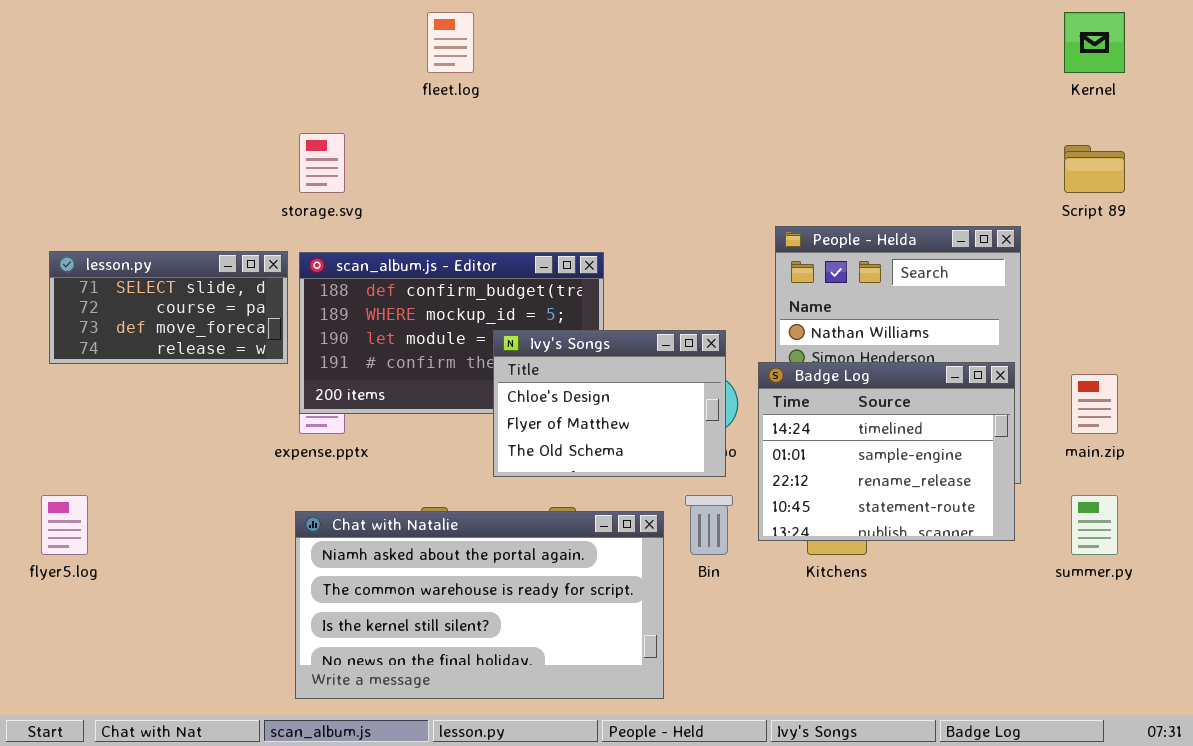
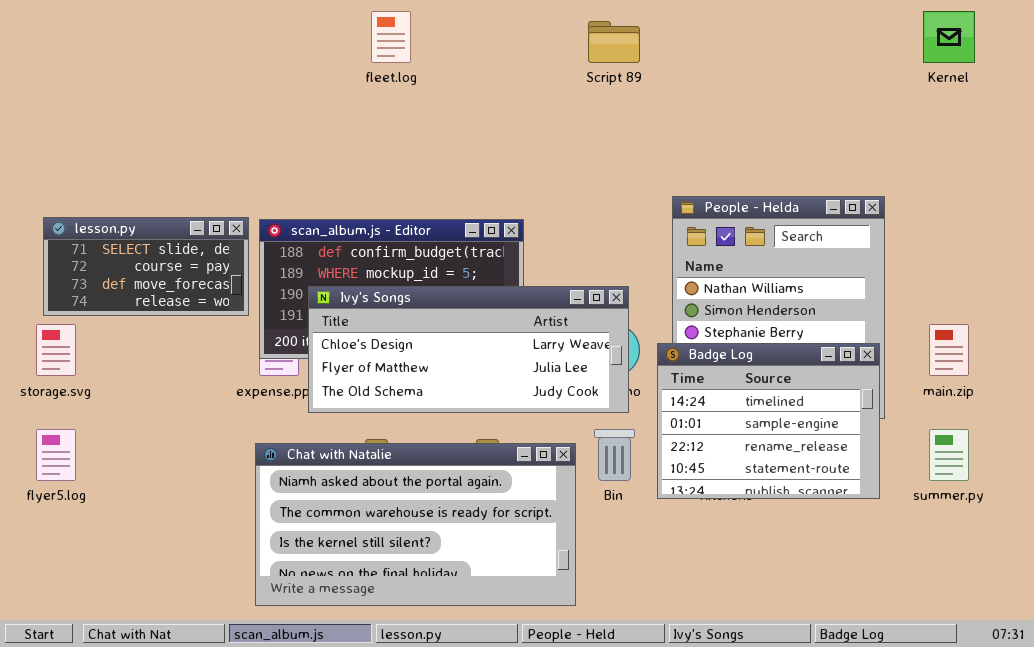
storage.svg: [299,133,345,193] -> [36,324,76,376], moved
Script 89: [1064,145,1125,193] -> [588,21,640,63], moved
Ivy's Songs: [493,330,726,477] -> [308,286,629,413], resized
Badge Log: [758,362,1015,541] -> [657,343,880,499], moved

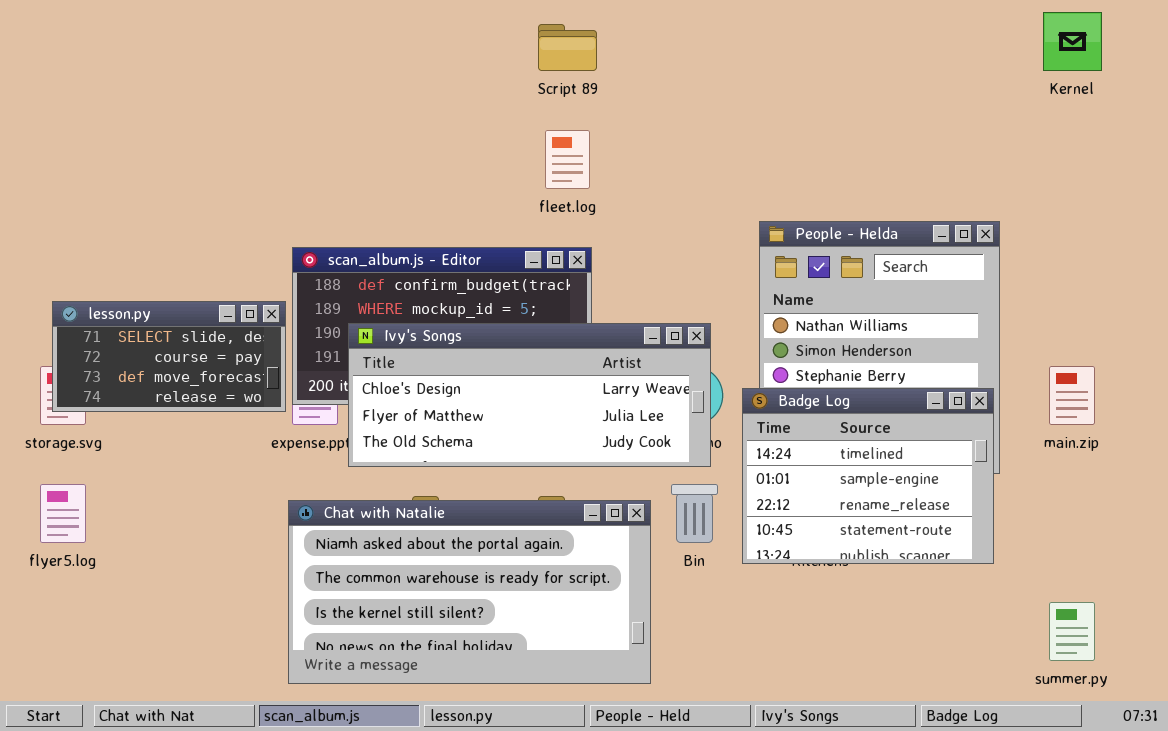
fleet.log: [371,11,411,63] -> [545,130,590,189], moved
Script 89: [588,21,640,63] -> [538,24,597,71], moved
lesson.py: [43,217,249,316] -> [52,301,286,412], moved
summer.py: [929,429,969,481] -> [1049,602,1095,661], moved

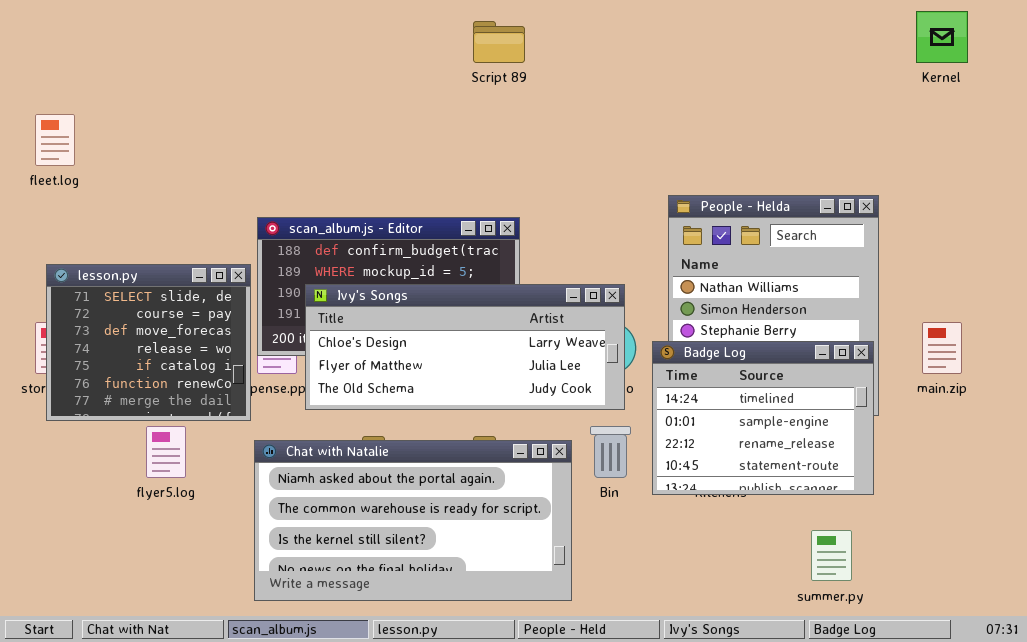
fleet.log: [545,130,590,189] -> [35,114,75,166], moved
lesson.py: [52,301,286,412] -> [46,264,251,421], resized
flyer5.log: [40,484,86,543] -> [146,426,186,478], moved
summer.py: [1049,602,1095,661] -> [811,530,852,581], moved

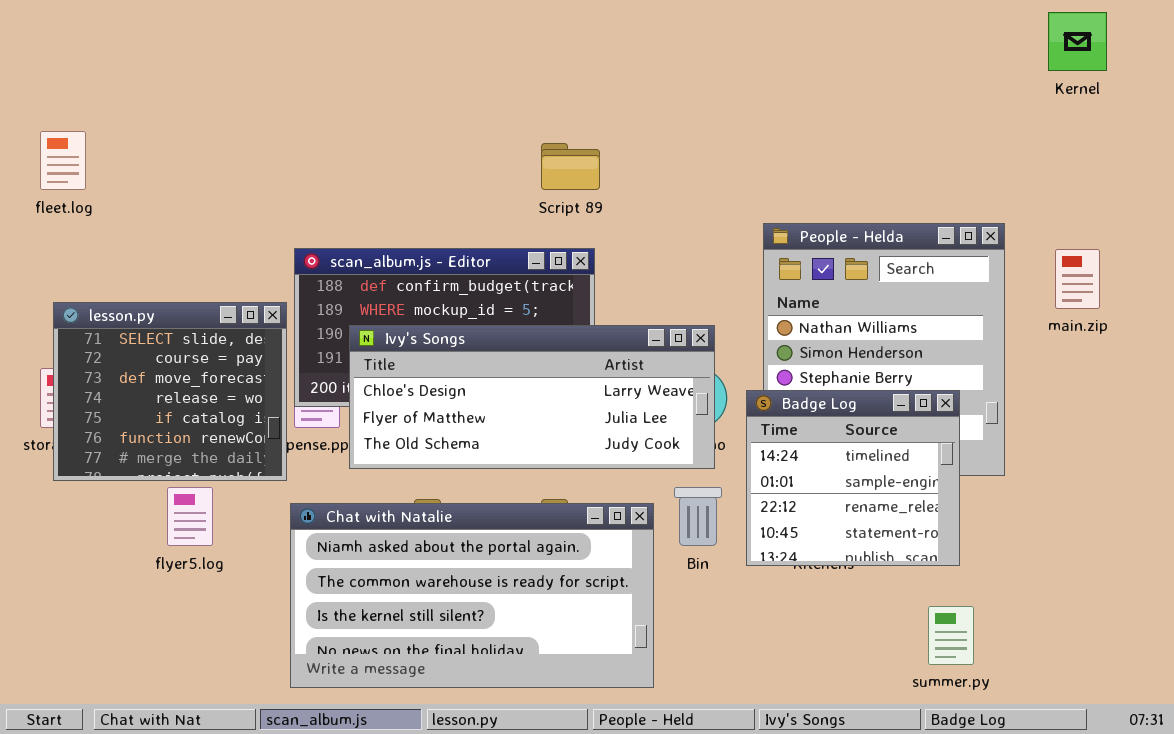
Script 89: [473,21,525,63] -> [541,143,600,190], moved
main.zip: [922,322,962,374] -> [1055,249,1100,309], moved
Badge Log: [652,341,874,495] -> [746,390,960,566], resized

